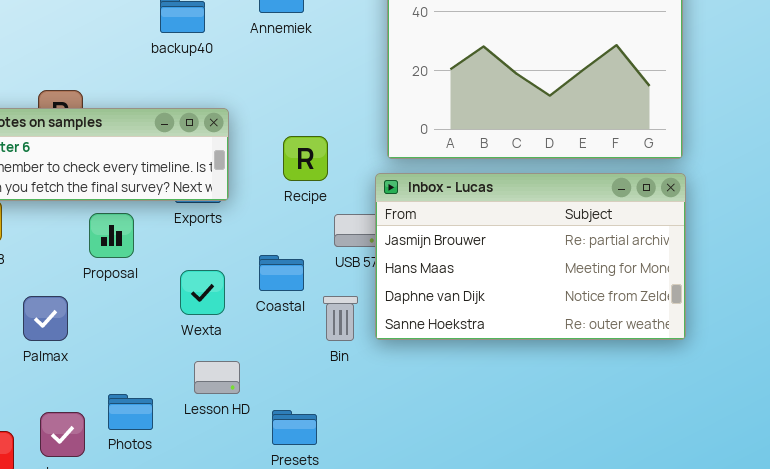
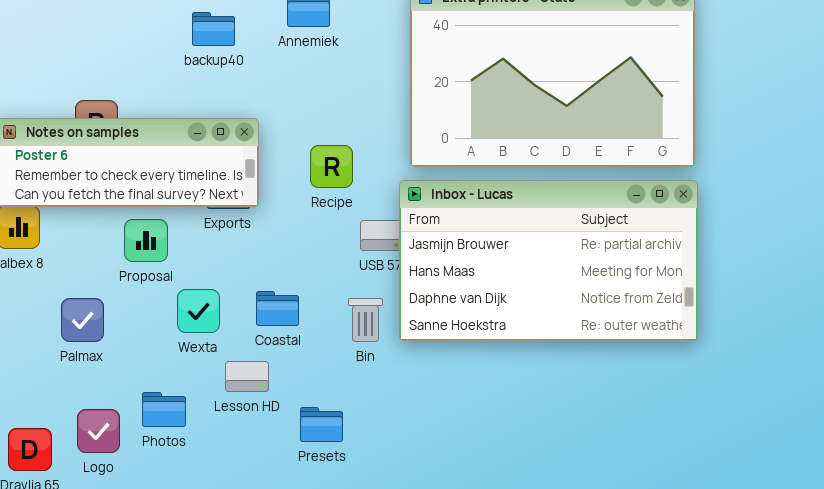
Coastal: [259,255,304,291] -> [256,291,299,326], moved
Wexta: [180,270,225,315] -> [177,289,220,333], moved

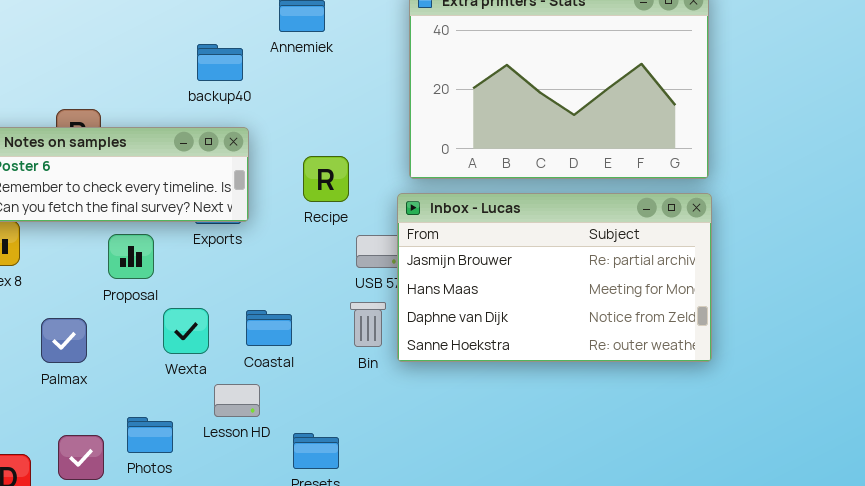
backup40: [192,12,235,46] -> [197,44,243,81], moved
Bin: [348,298,383,342] -> [350,302,386,347], moved

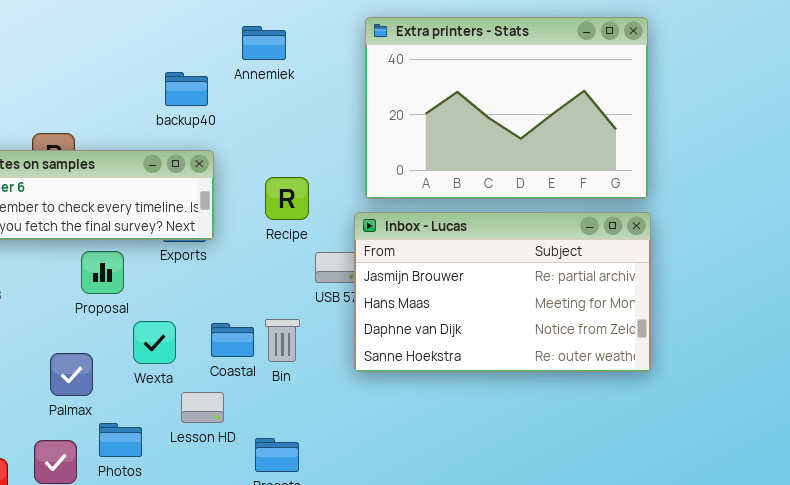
Bin: [350,302,386,347] -> [265,319,300,362], moved
Palmax: [41,318,87,363] -> [50,353,93,396], moved

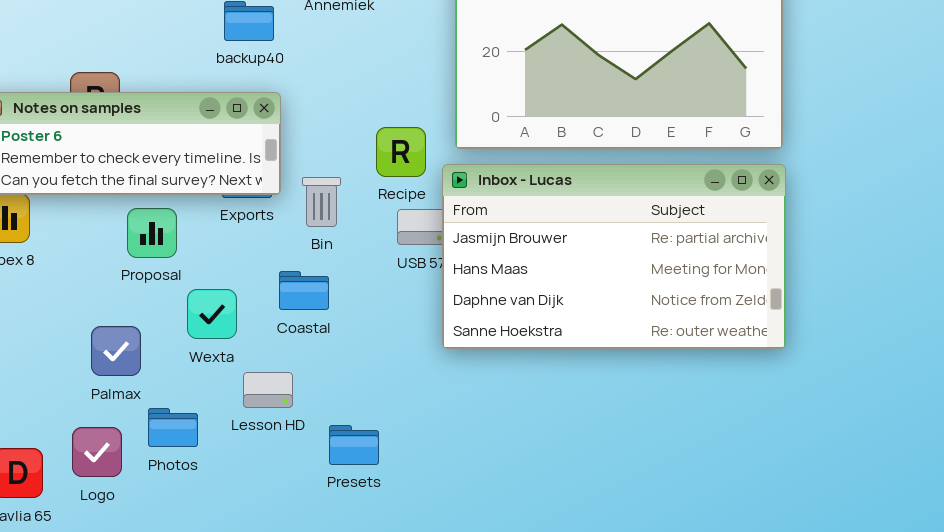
Recipe: [265,177,309,220] -> [376,127,426,177], moved
Bin: [265,319,300,362] -> [302,177,341,227], moved
Coastal: [211,323,254,357] -> [279,271,329,310], moved

